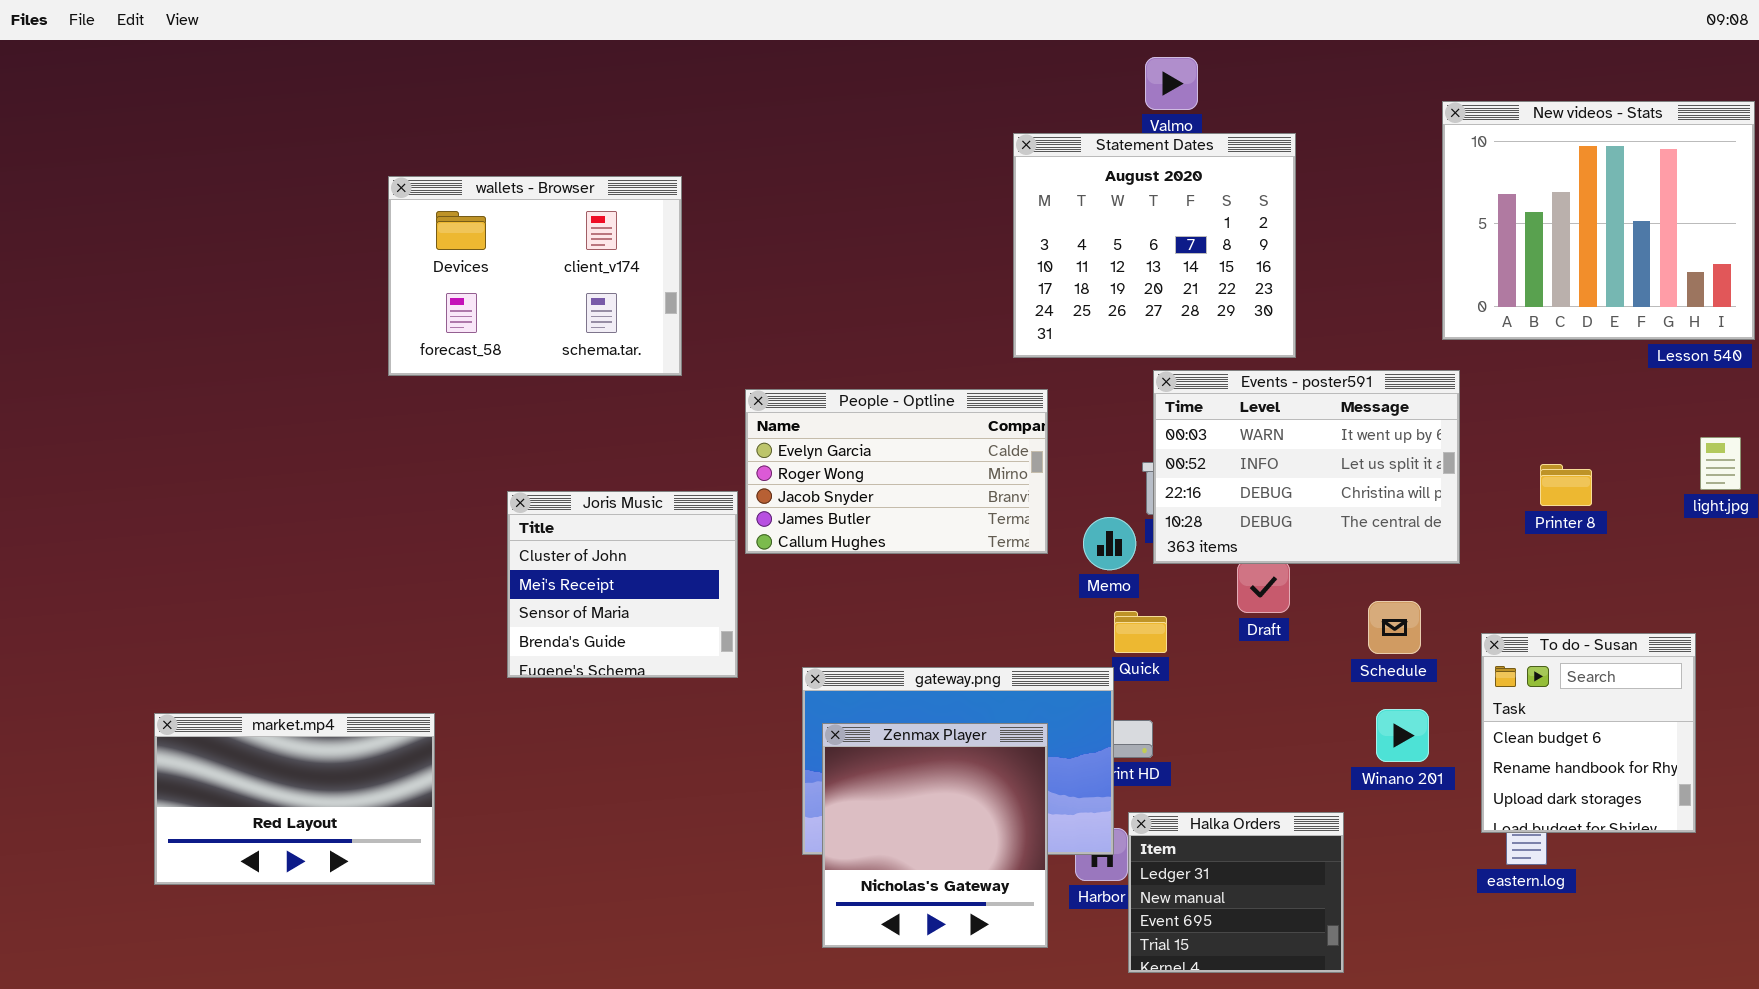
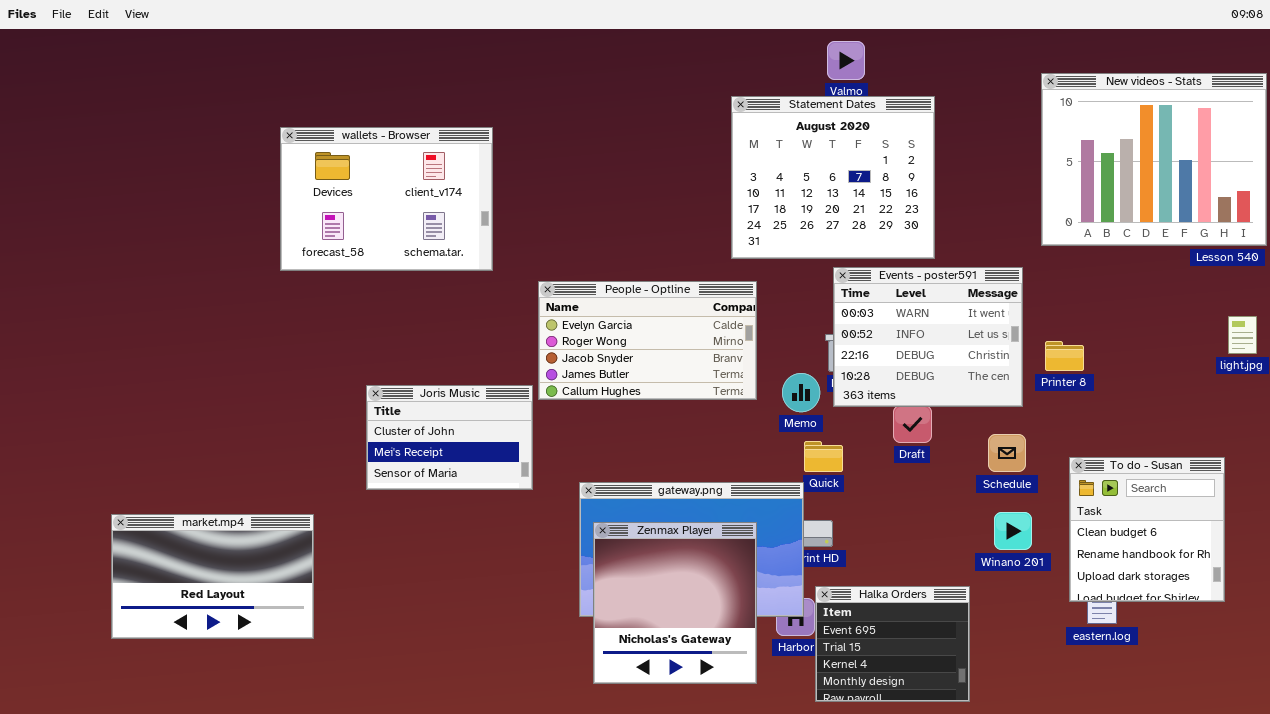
Events - poster591: [1153,370,1460,564] -> [833,267,1023,407], resized
Printer 8: [1540,464,1592,506] -> [1045,341,1084,371], moved
Joris Music: [507,491,738,678] -> [366,385,533,490], resized
Halka Orders: [1128,812,1344,973] -> [815,586,970,702], scrolled down 2 rows

